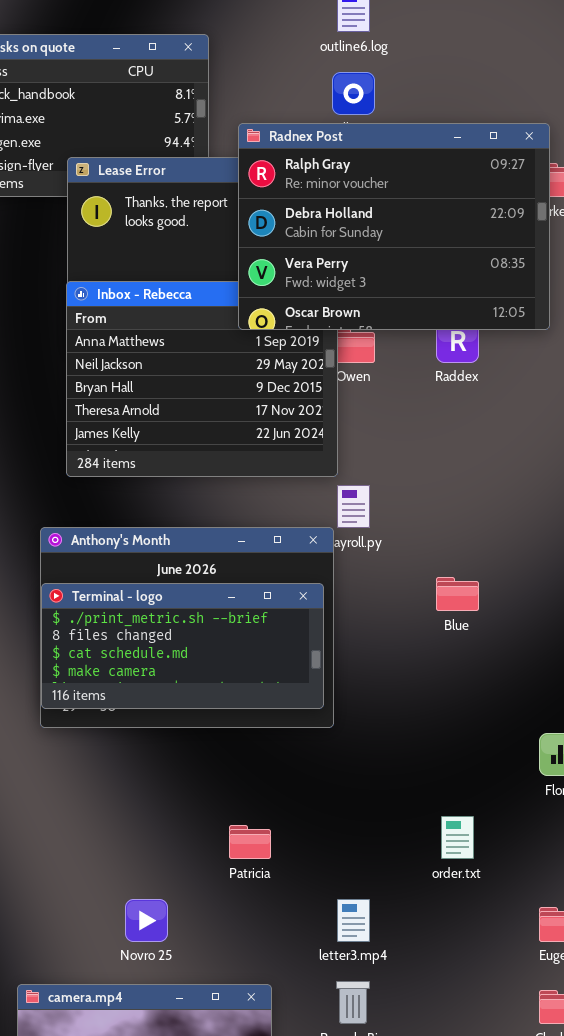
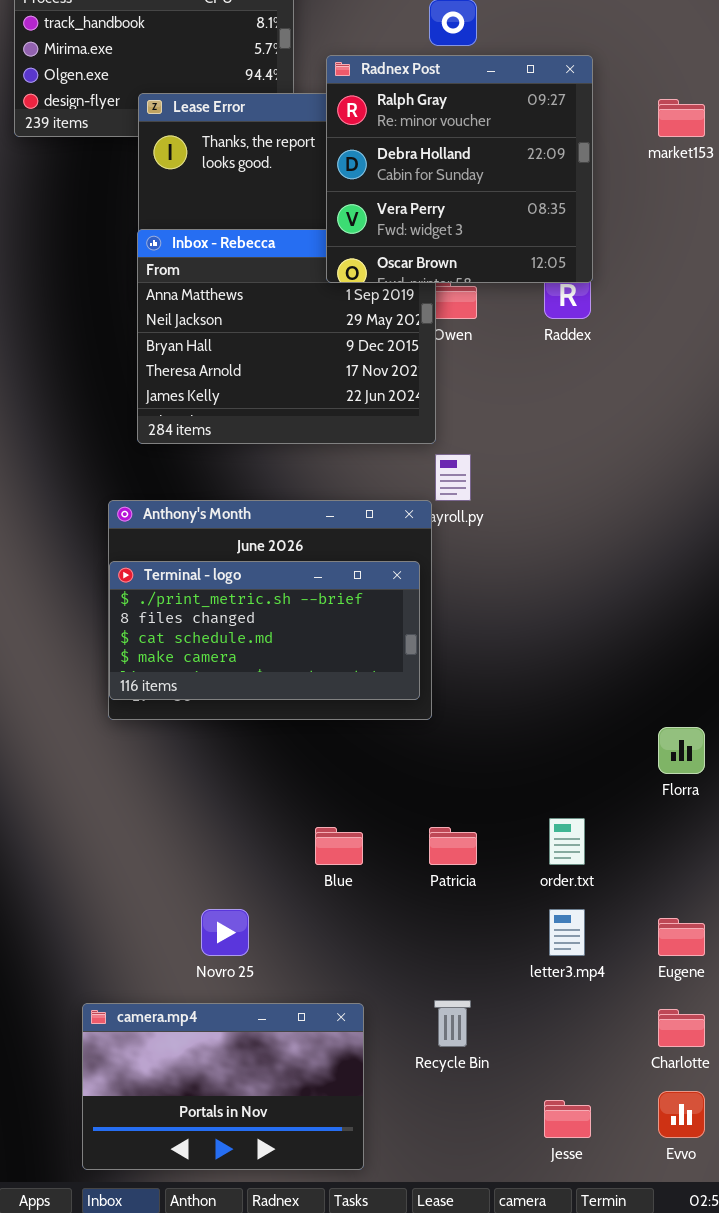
Radnex Post: [238,123,550,330] -> [326,55,593,283], resized
Blue: [436,577,479,611] -> [315,827,363,865], moved
Patricia: [229,825,271,859] -> [429,827,477,865], moved
letter3.mp4: [337,899,370,942] -> [549,909,585,956], moved

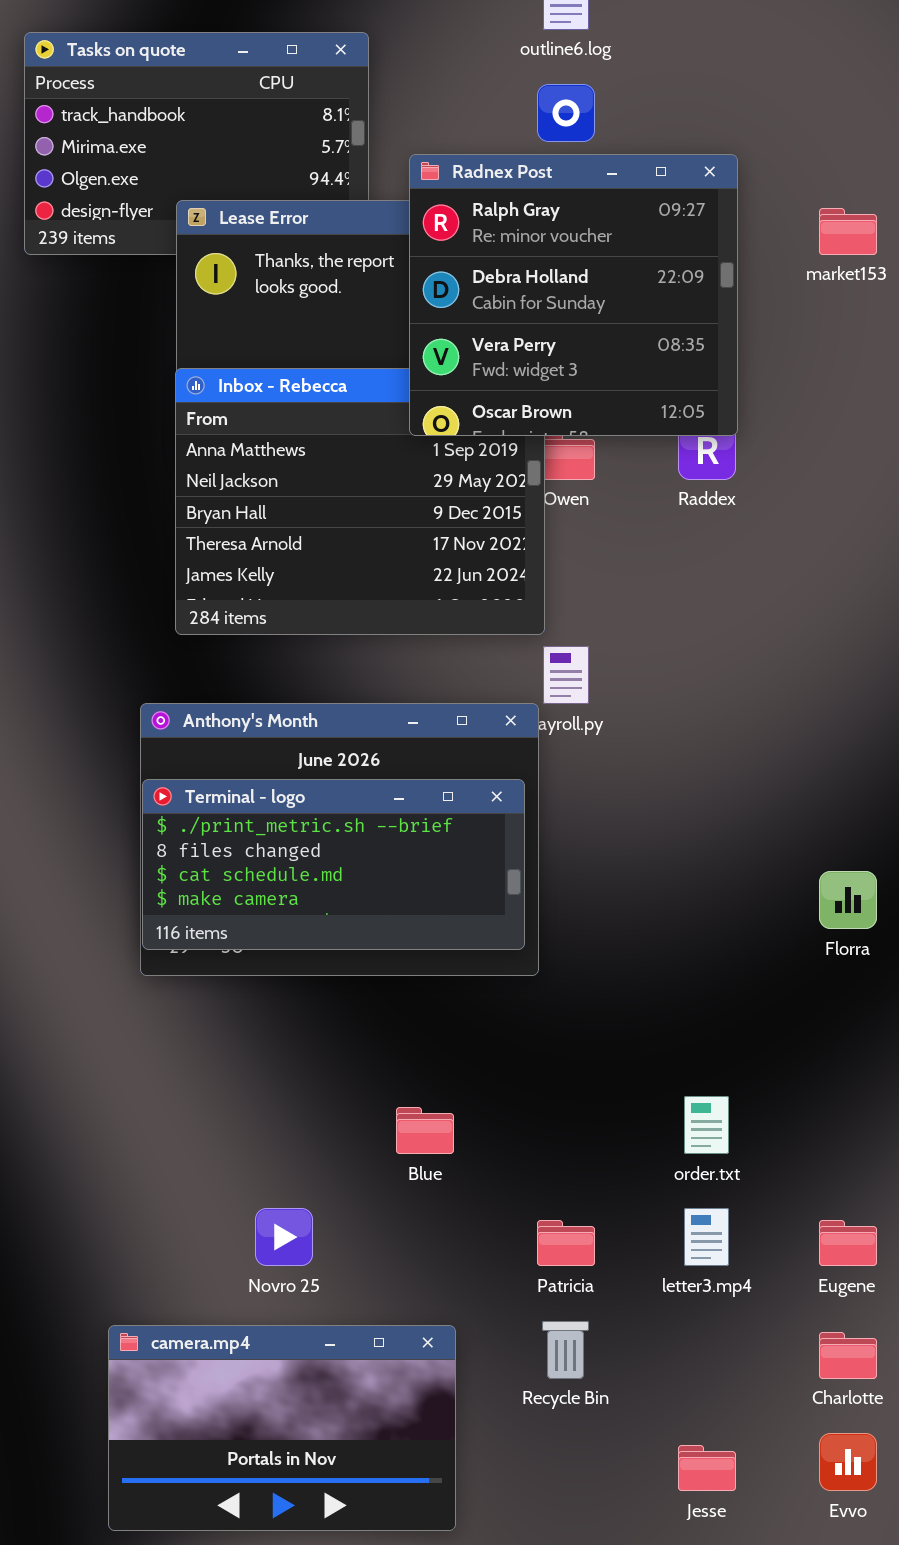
Florra: [658,727,705,774] -> [819,871,877,929], moved
Patricia: [429,827,477,865] -> [537,1220,595,1266], moved

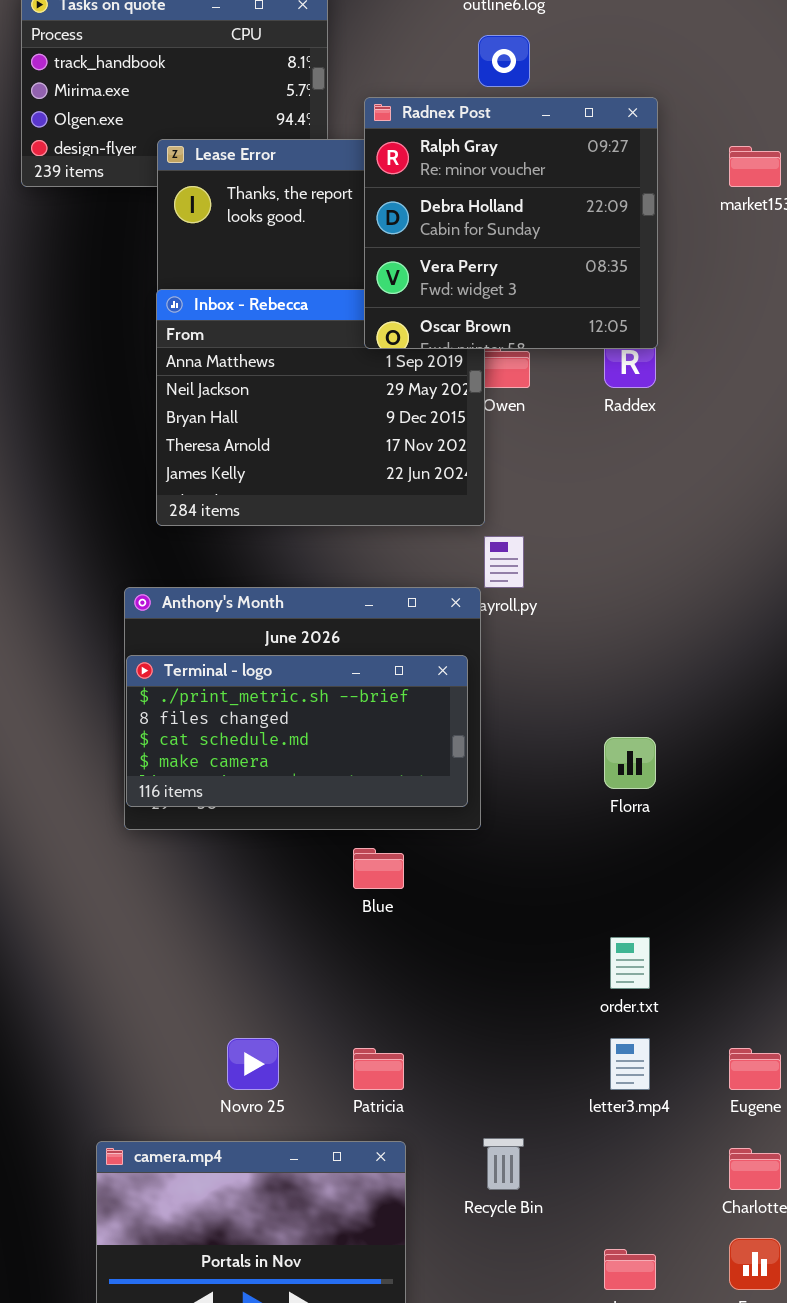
Florra: [819,871,877,929] -> [604,737,656,789], moved
Blue: [396,1107,454,1154] -> [353,848,404,889], moved
Patricia: [537,1220,595,1266] -> [353,1048,404,1090], moved

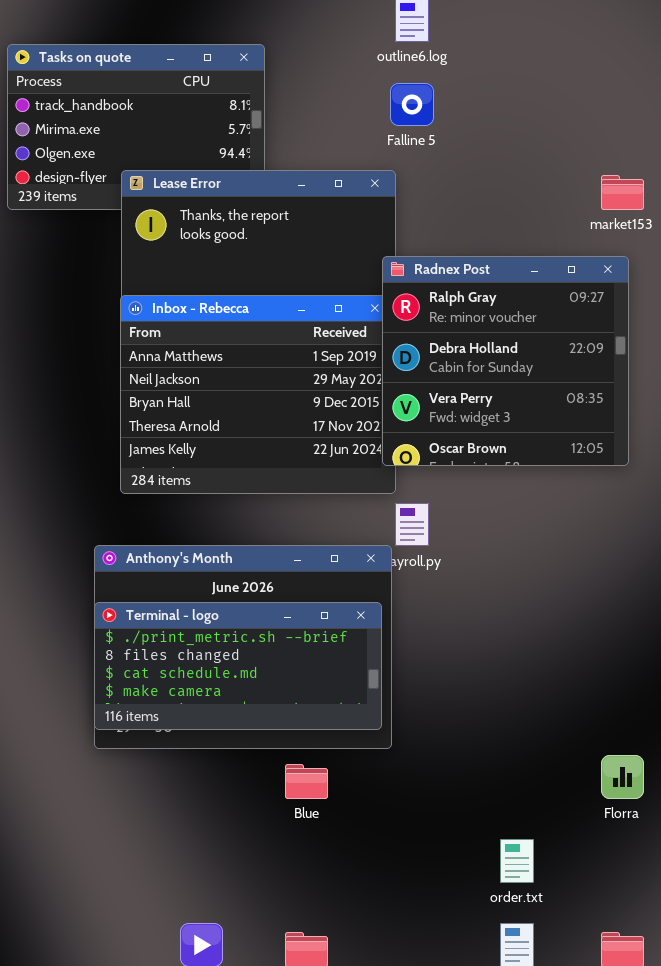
Radnex Post: [364,97,658,349] -> [382,256,629,466], moved
Florra: [604,737,656,789] -> [601,755,644,799], moved

